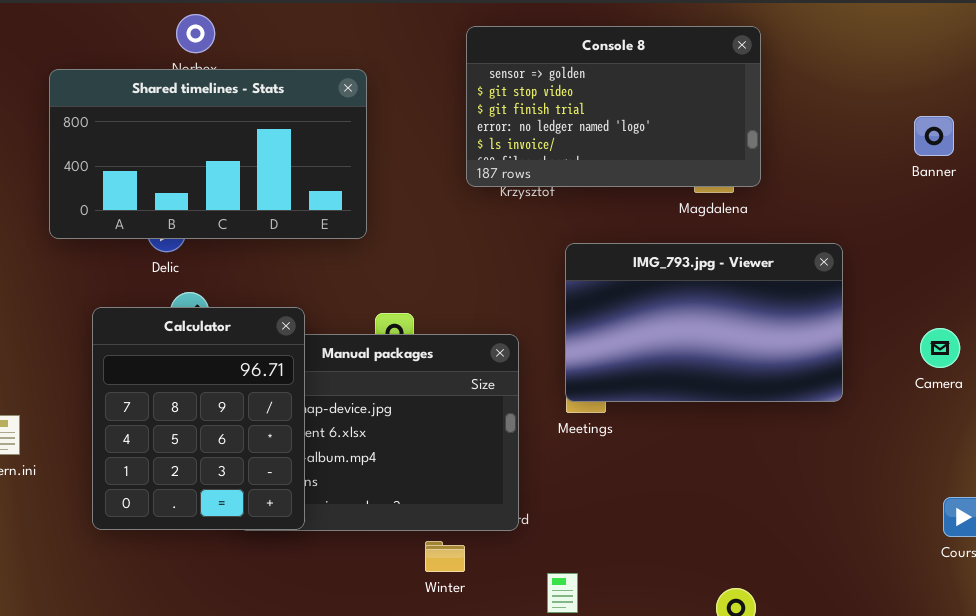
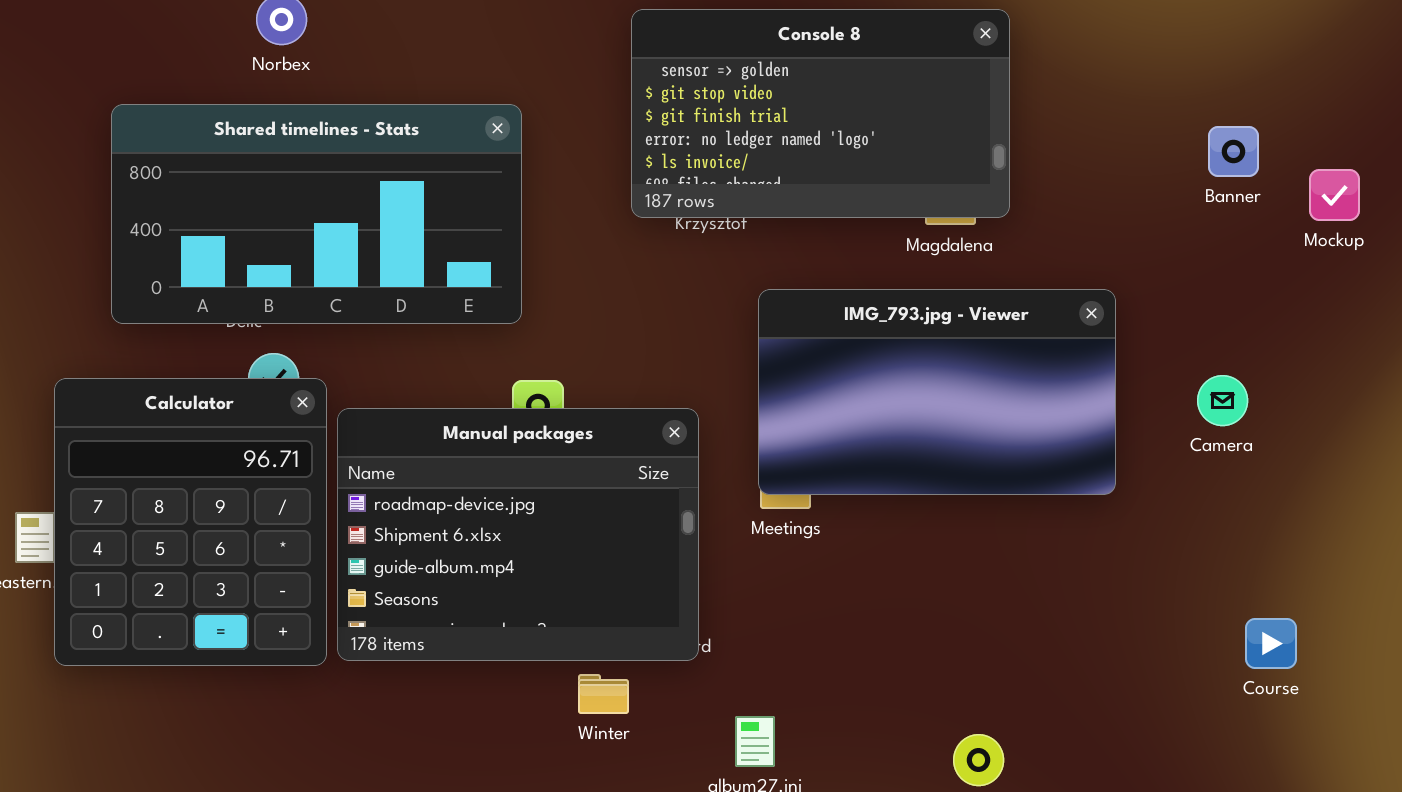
Shared timelines - Stats: [49,69,367,239] -> [111,104,522,324], moved
Calculator: [92,307,305,530] -> [54,378,327,666], moved
Camera: [920,328,960,368] -> [1197,375,1248,426], moved

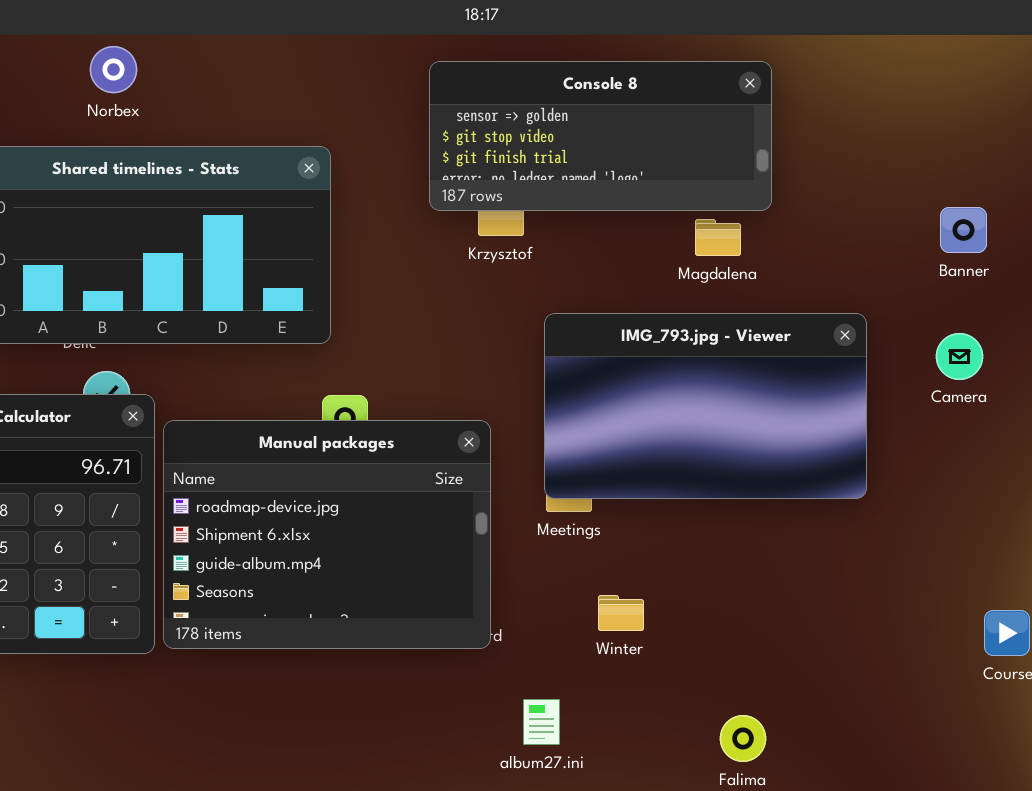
Console 8: [631,9,1010,218] -> [429,61,772,211], resized
Banner: [1208,126,1259,177] -> [940,207,987,253], moved
Camera: [1197,375,1248,426] -> [936,333,983,380], moved
Winter: [578,674,629,714] -> [598,595,644,631], moved

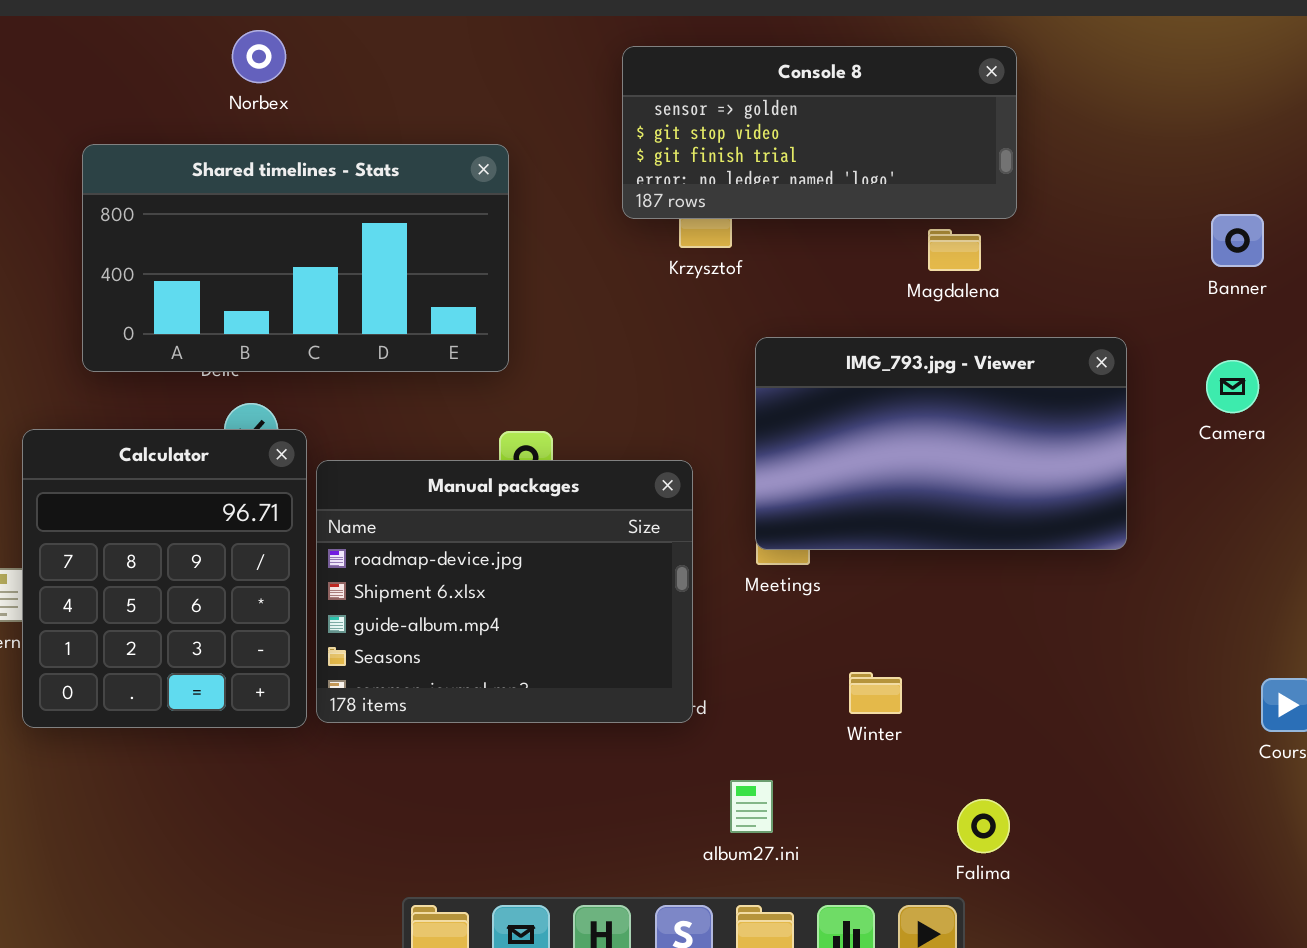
Winter: [598,595,644,631] -> [849,672,902,714], moved

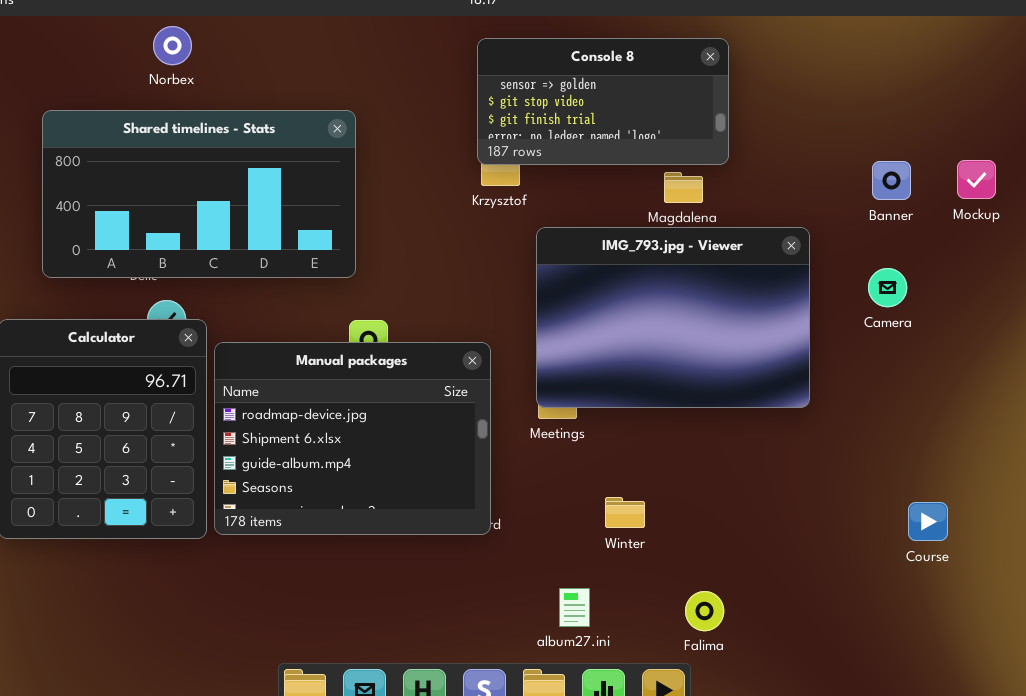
Console 8: [622,46,1017,219] -> [477,38,729,165], resized
IMG_793.jpg - Viewer: [755,337,1127,550] -> [536,227,810,408], resized
album27.ini: [730,780,773,833] -> [559,588,590,627], moved

